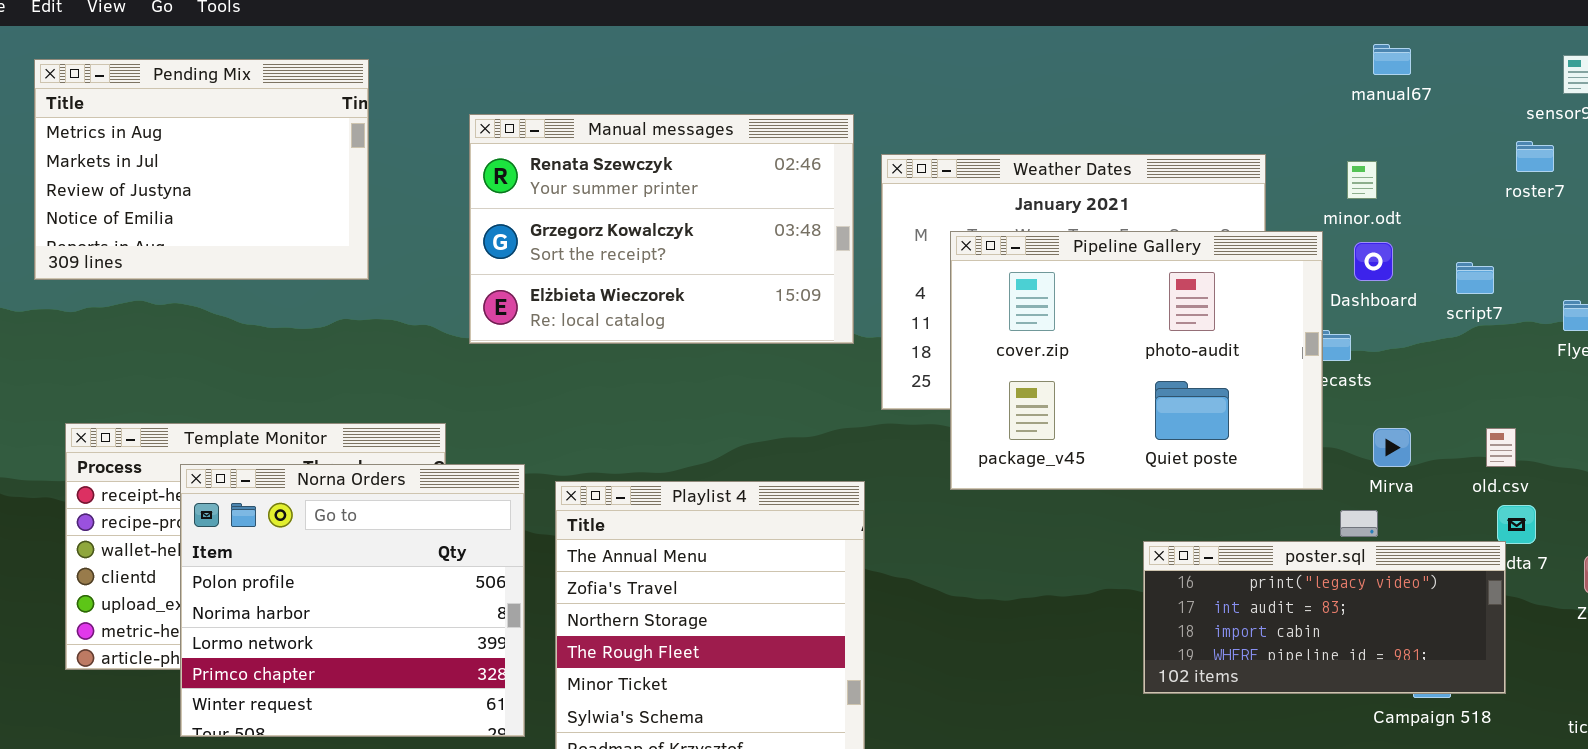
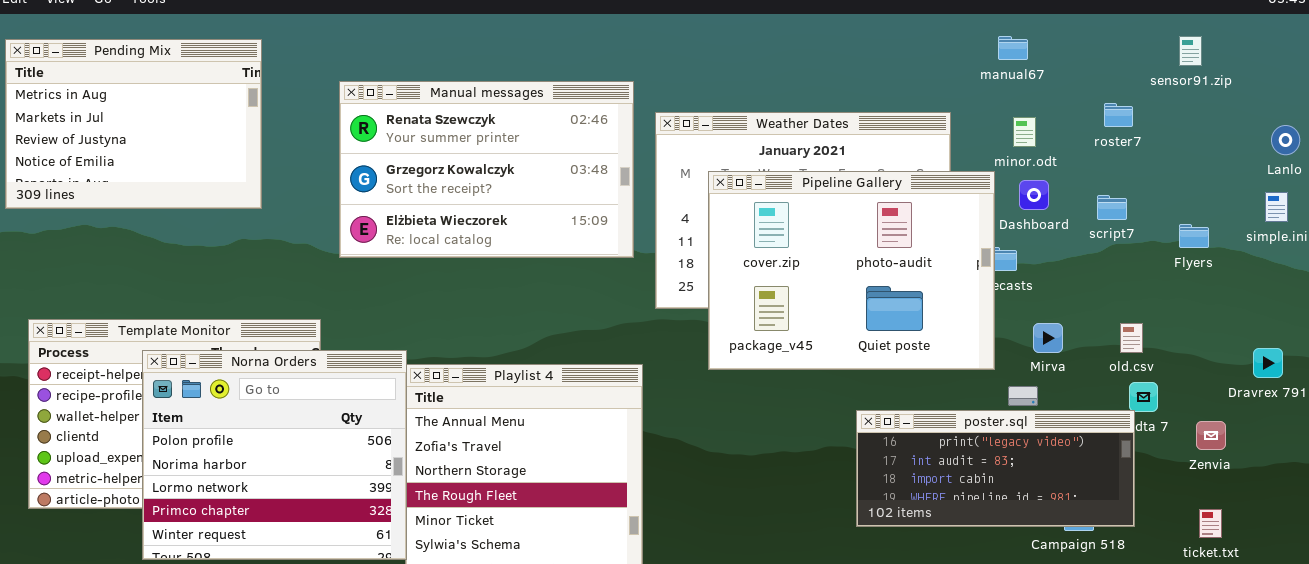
manual67: [1373,44,1411,75] -> [998,36,1028,60], moved
roster7: [1516,141,1554,172] -> [1104,103,1133,127], moved
Norna Orders: [180,464,525,737] -> [142,350,407,560], moved

